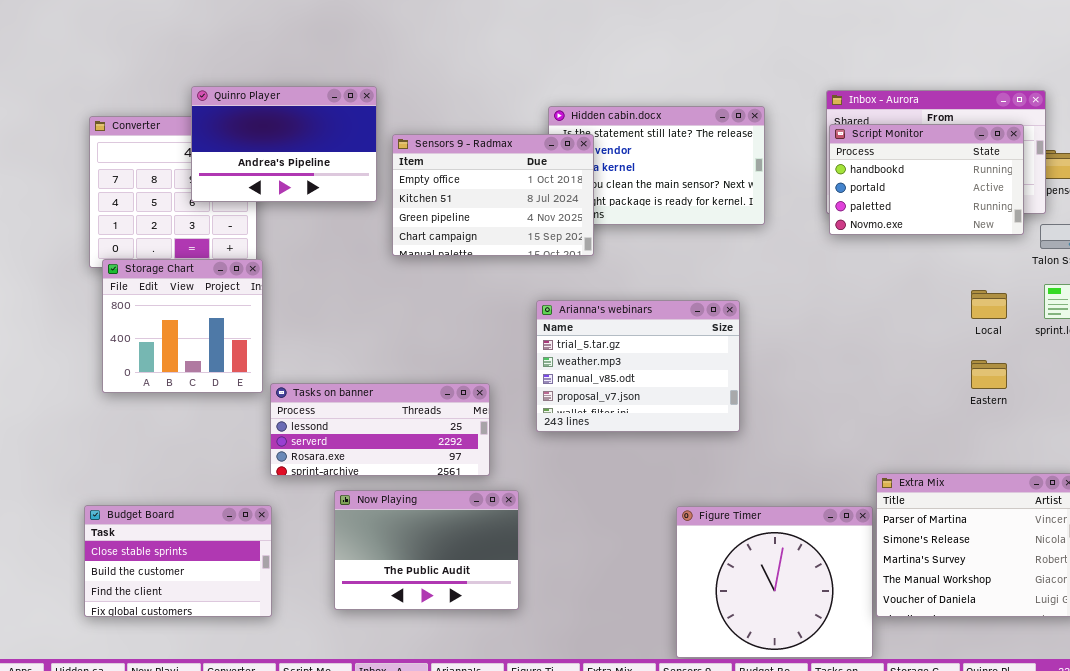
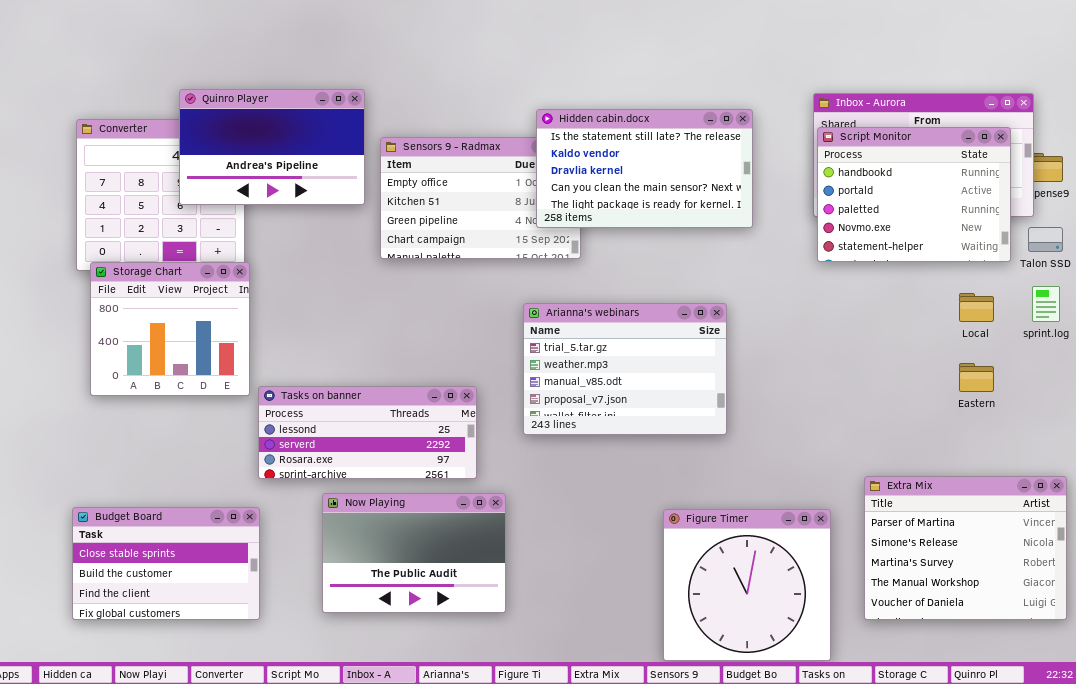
Hidden cabin.docx: [548,106,765,225] -> [536,109,753,228], raised
Script Monitor: [829,124,1024,235] -> [817,127,1011,262], resized
Figure Timer: [676,506,873,658] -> [663,509,831,661], resized

